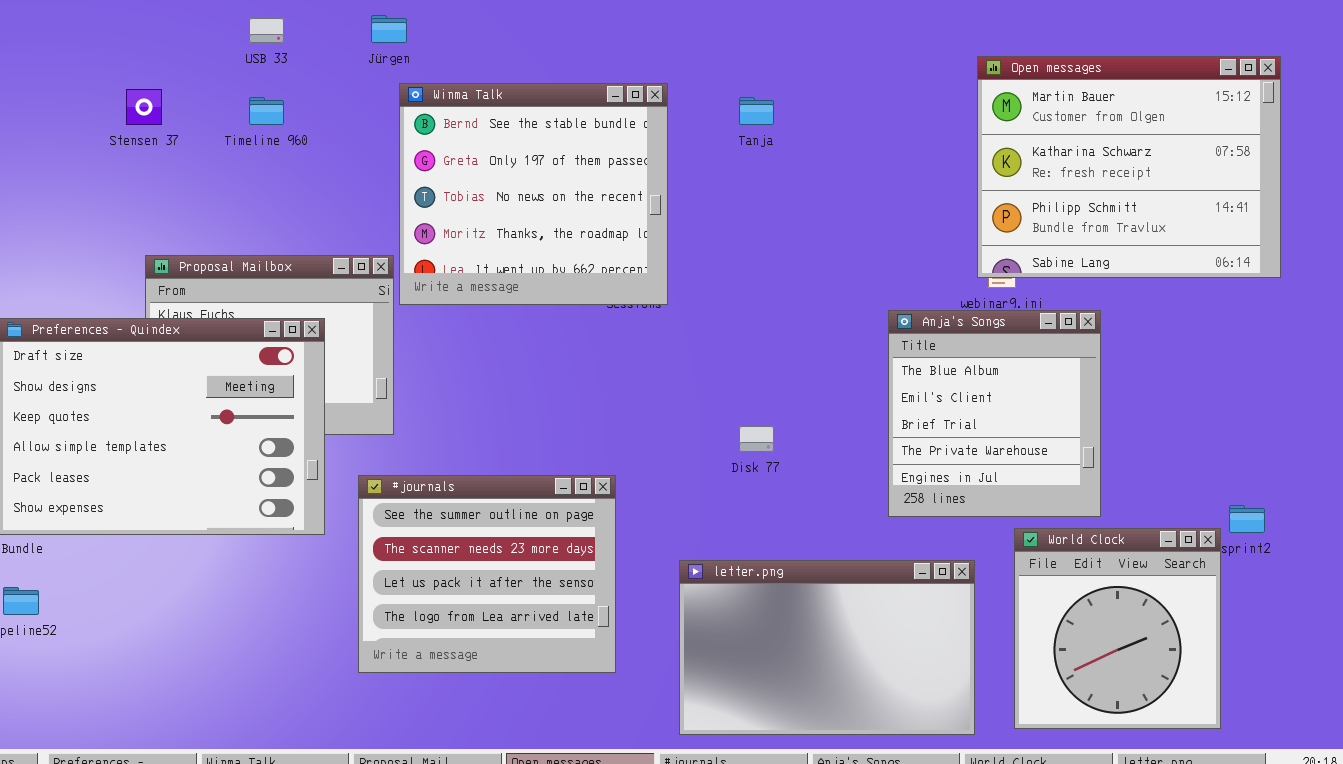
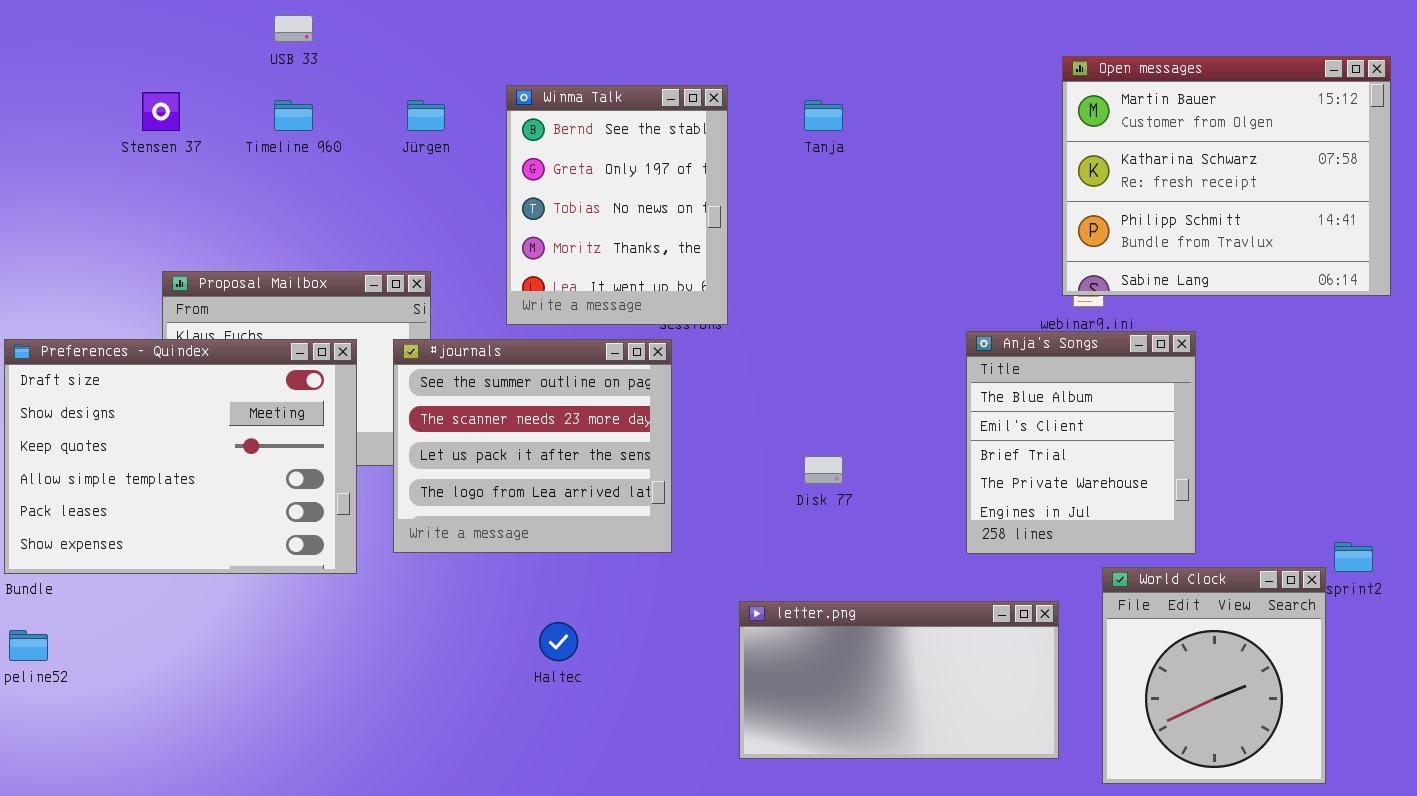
Jürgen: [371,15,407,43] -> [407,100,445,131], moved
Winma Talk: [399,83,668,305] -> [506,85,728,325], resized
#journals: [358,475,616,673] -> [393,339,672,553], moved
letter.png: [679,560,975,735] -> [739,601,1059,759], resized

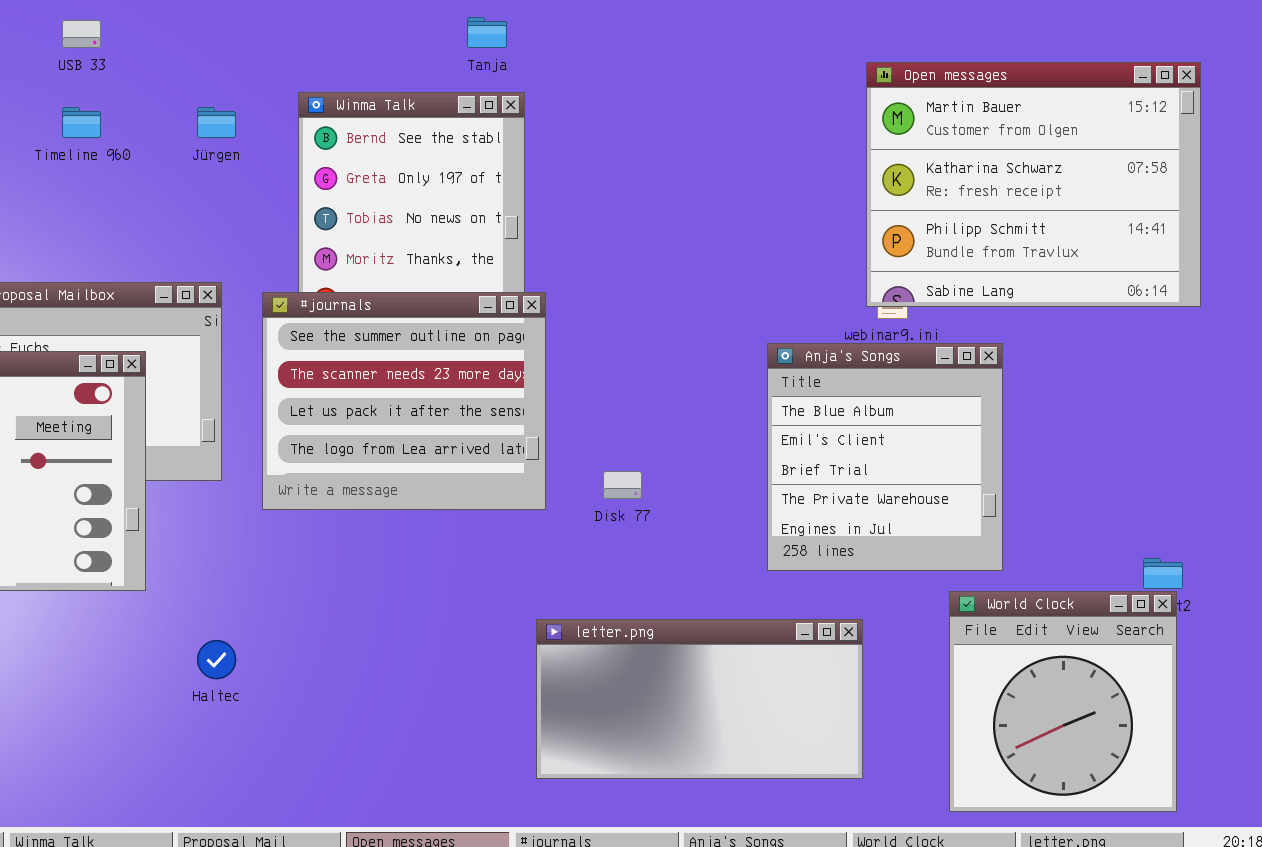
Tanja: [804,100,843,131] -> [467,17,507,48], moved
#journals: [393,339,672,553] -> [262,292,546,510], moved
World Clock: [1102,567,1326,784] -> [949,591,1177,812], moved
Haltec: [539,622,578,661] -> [197,640,236,679], moved

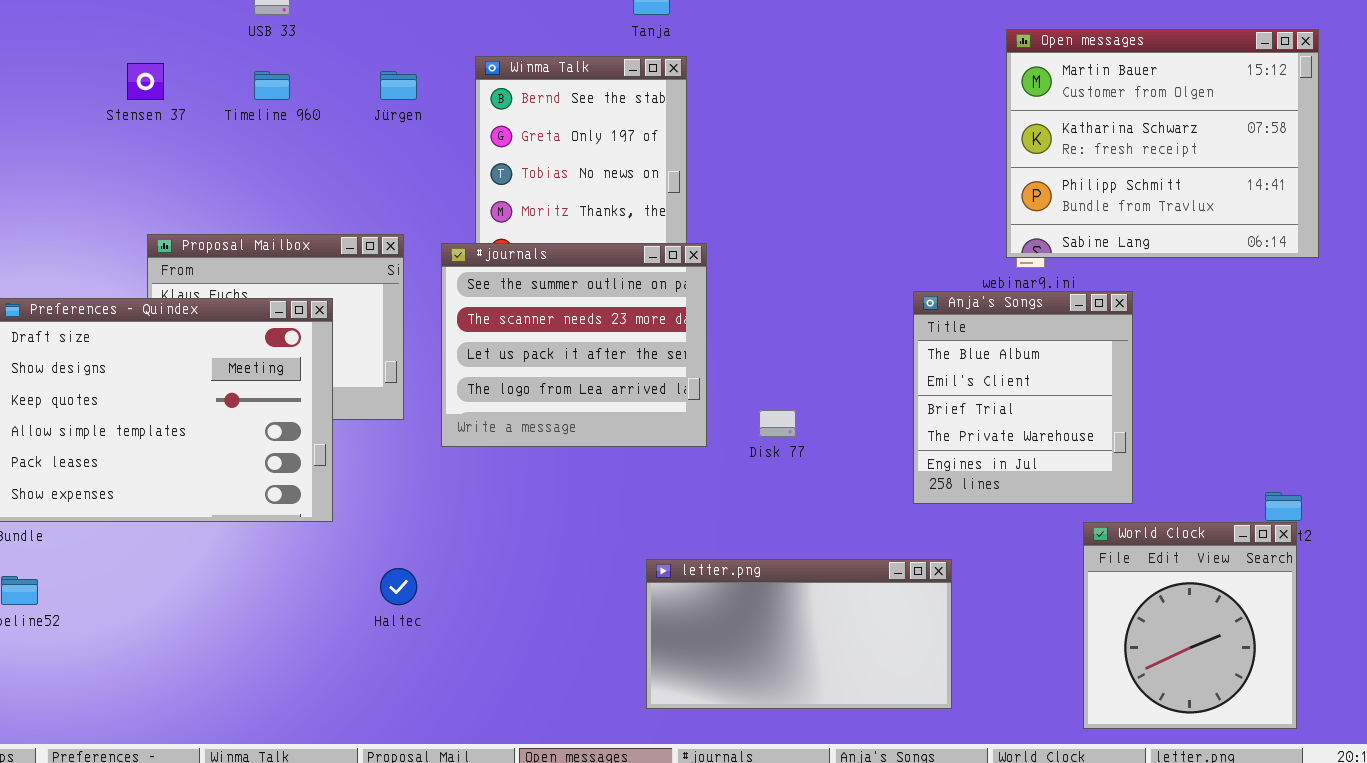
letter.png: [536,619,863,779] -> [646,559,952,709], moved

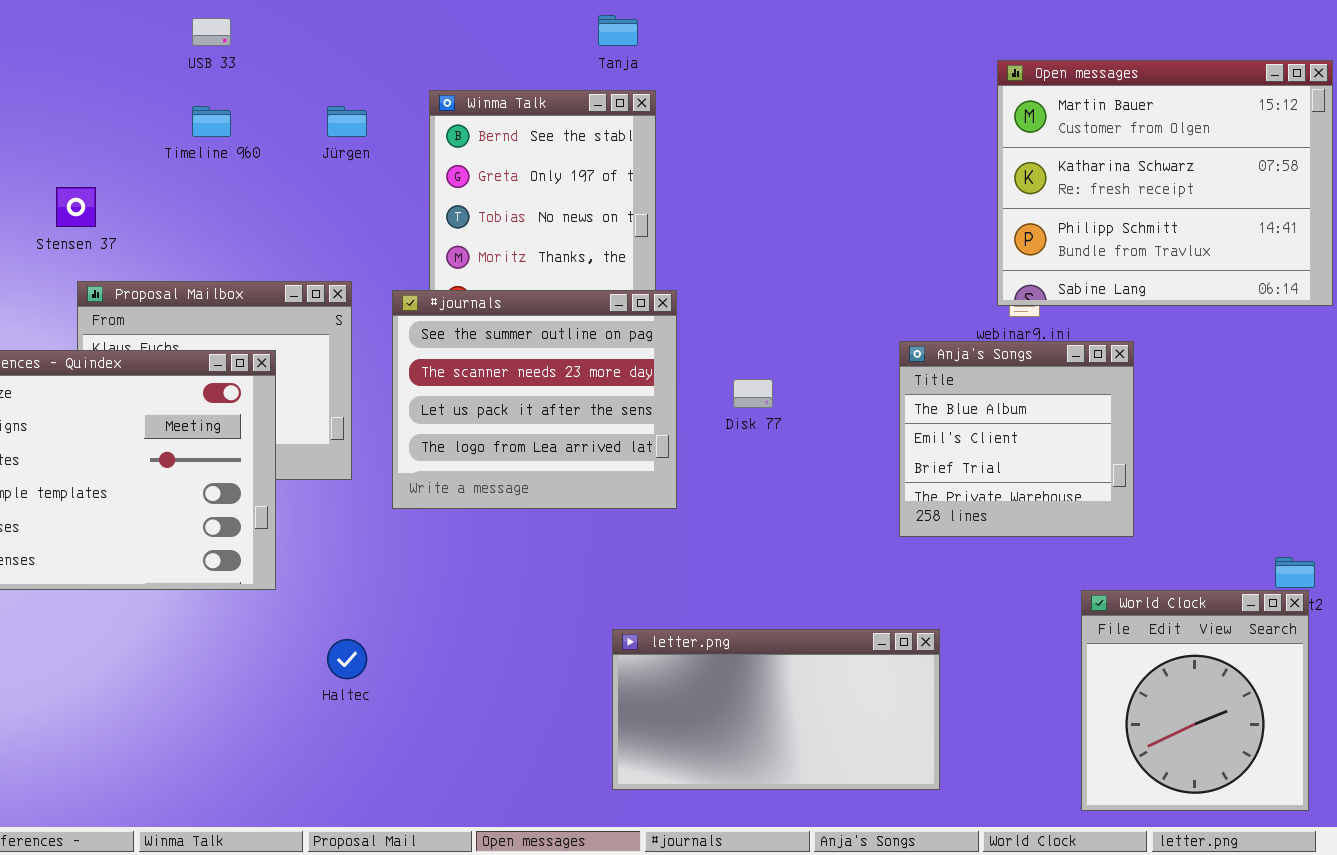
Stensen 37: [127,63,164,100] -> [56,187,96,227], moved
Anja's Songs: [913,291,1133,504] -> [899,341,1134,537], resized
Disk 77: [759,410,796,437] -> [733,379,773,408], moved

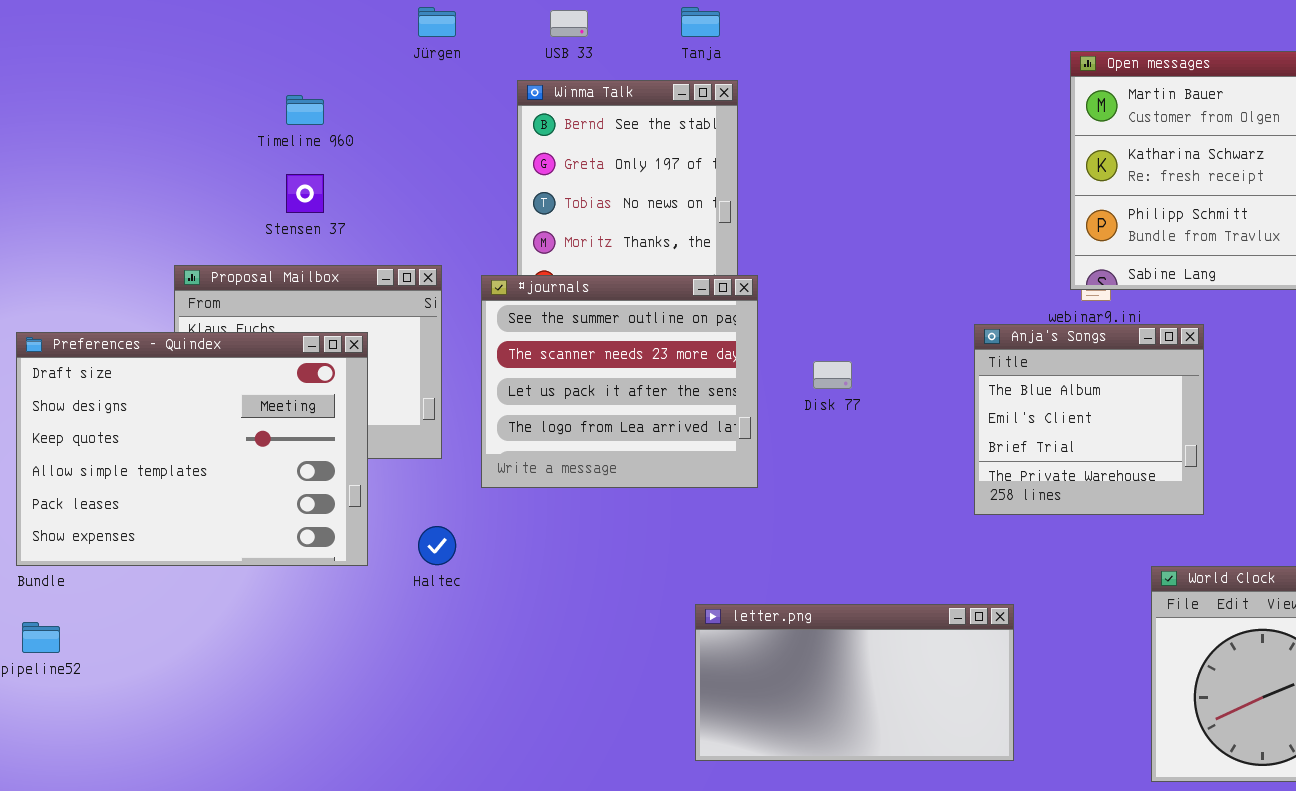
USB 33: [192,18,231,46] -> [550,10,588,37], moved
Jürgen: [327,106,367,137] -> [418,7,456,37], moved
Stensen 37: [56,187,96,227] -> [286,174,324,213], moved
Haltec: [327,639,367,679] -> [418,526,456,565], moved

